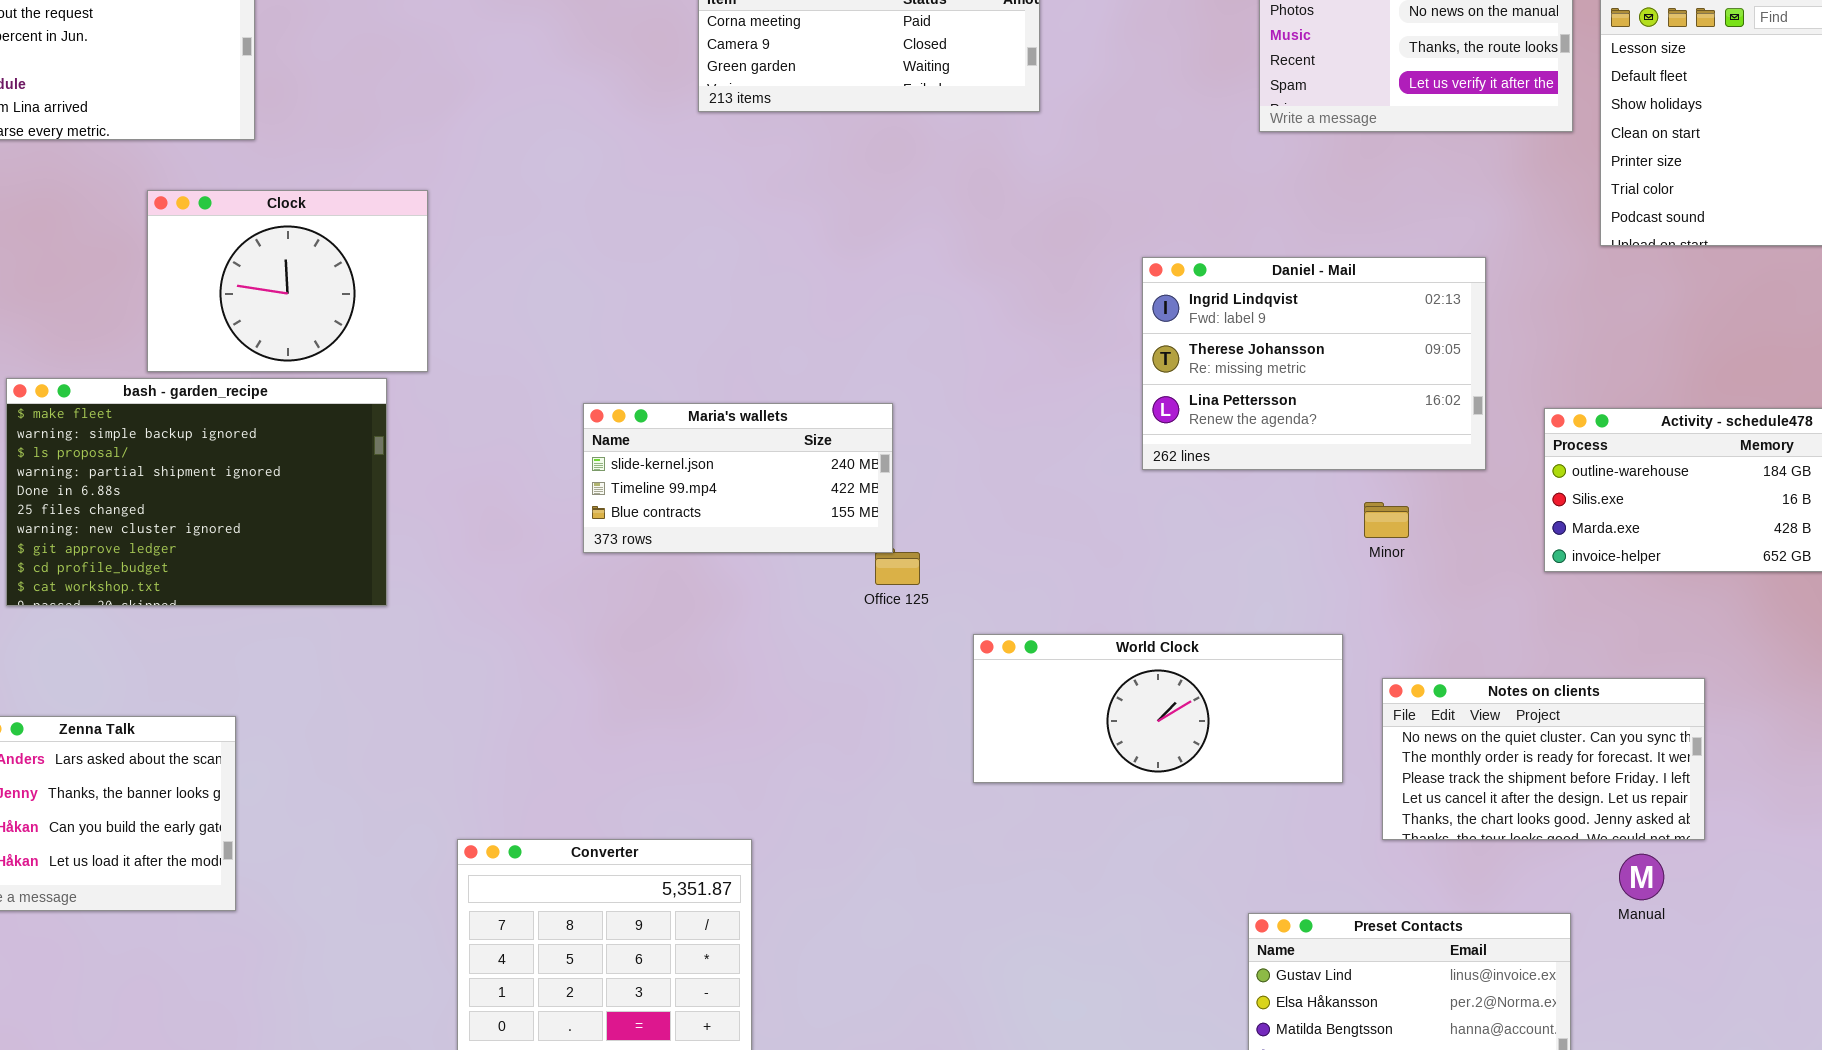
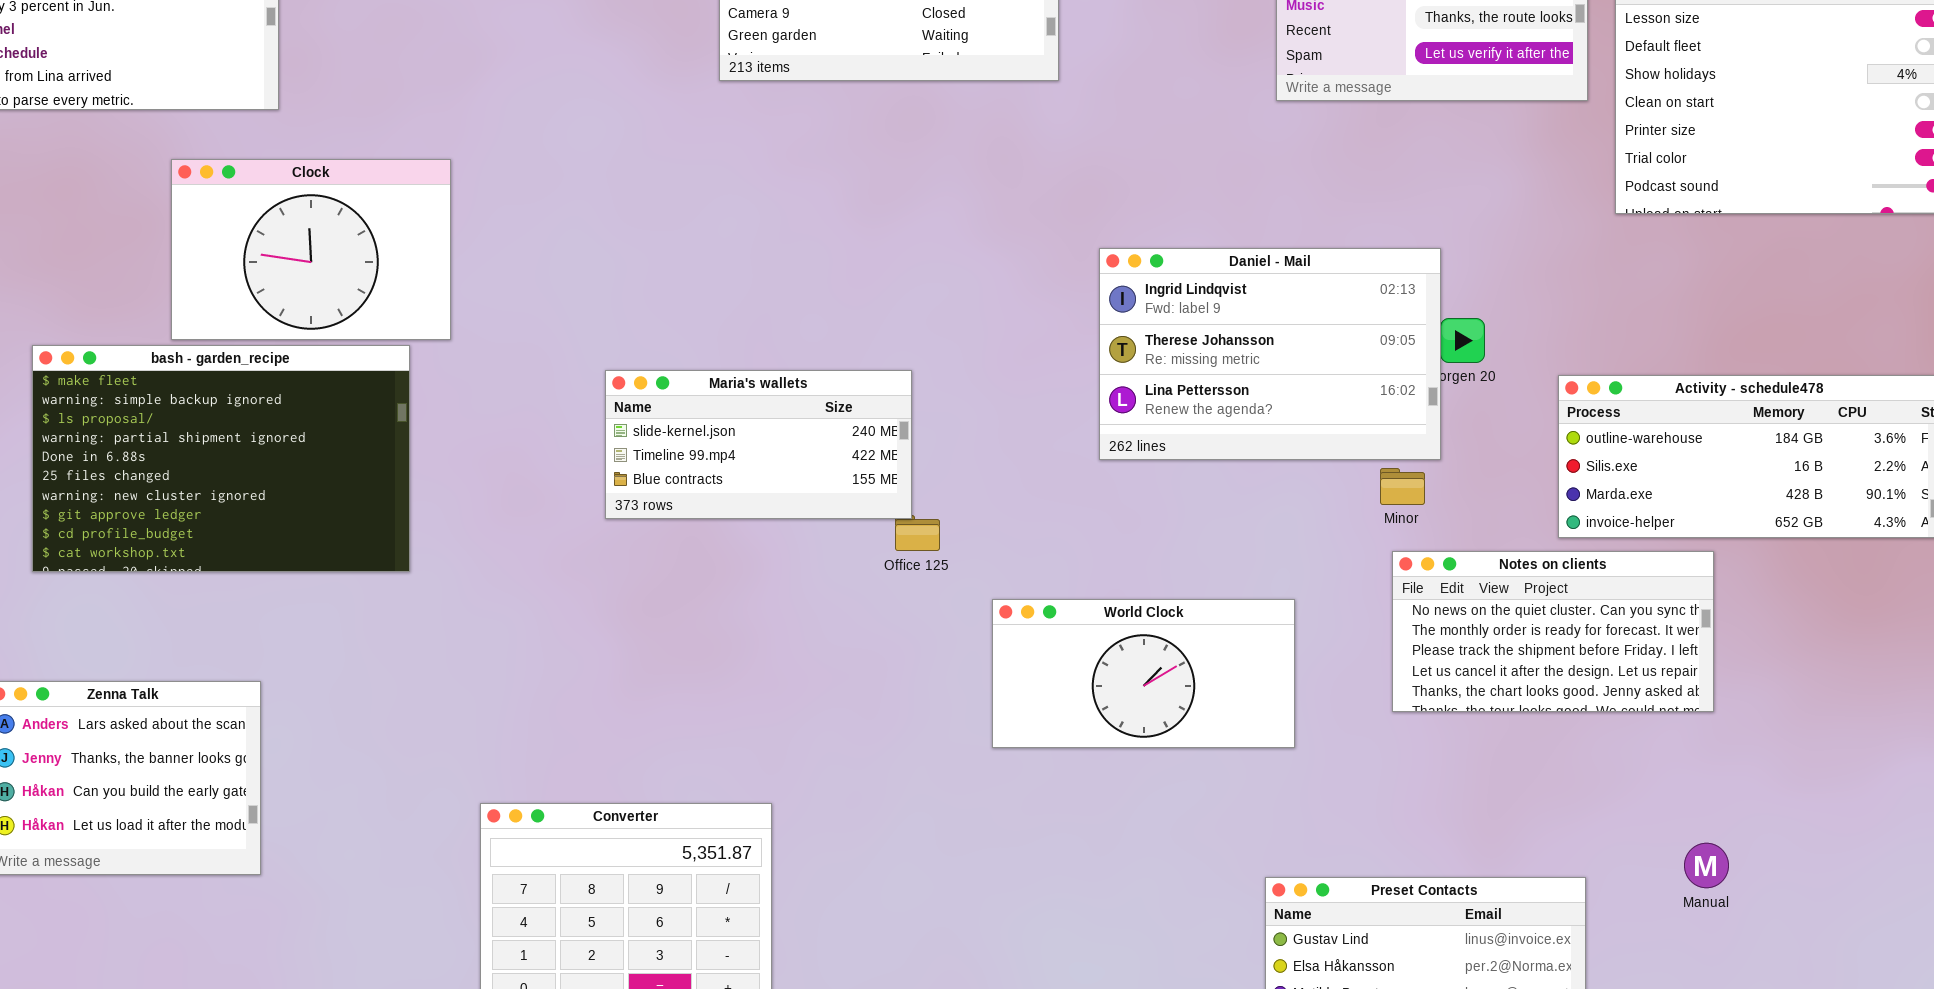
Daniel - Mail: [1142,257,1486,470] -> [1099,248,1441,460], moved
World Clock: [973,634,1343,783] -> [992,599,1295,748], resized
Notes on clients: [1382,678,1705,840] -> [1392,551,1714,712], moved
Manual: [1619,854,1664,900] -> [1684,843,1729,888], moved

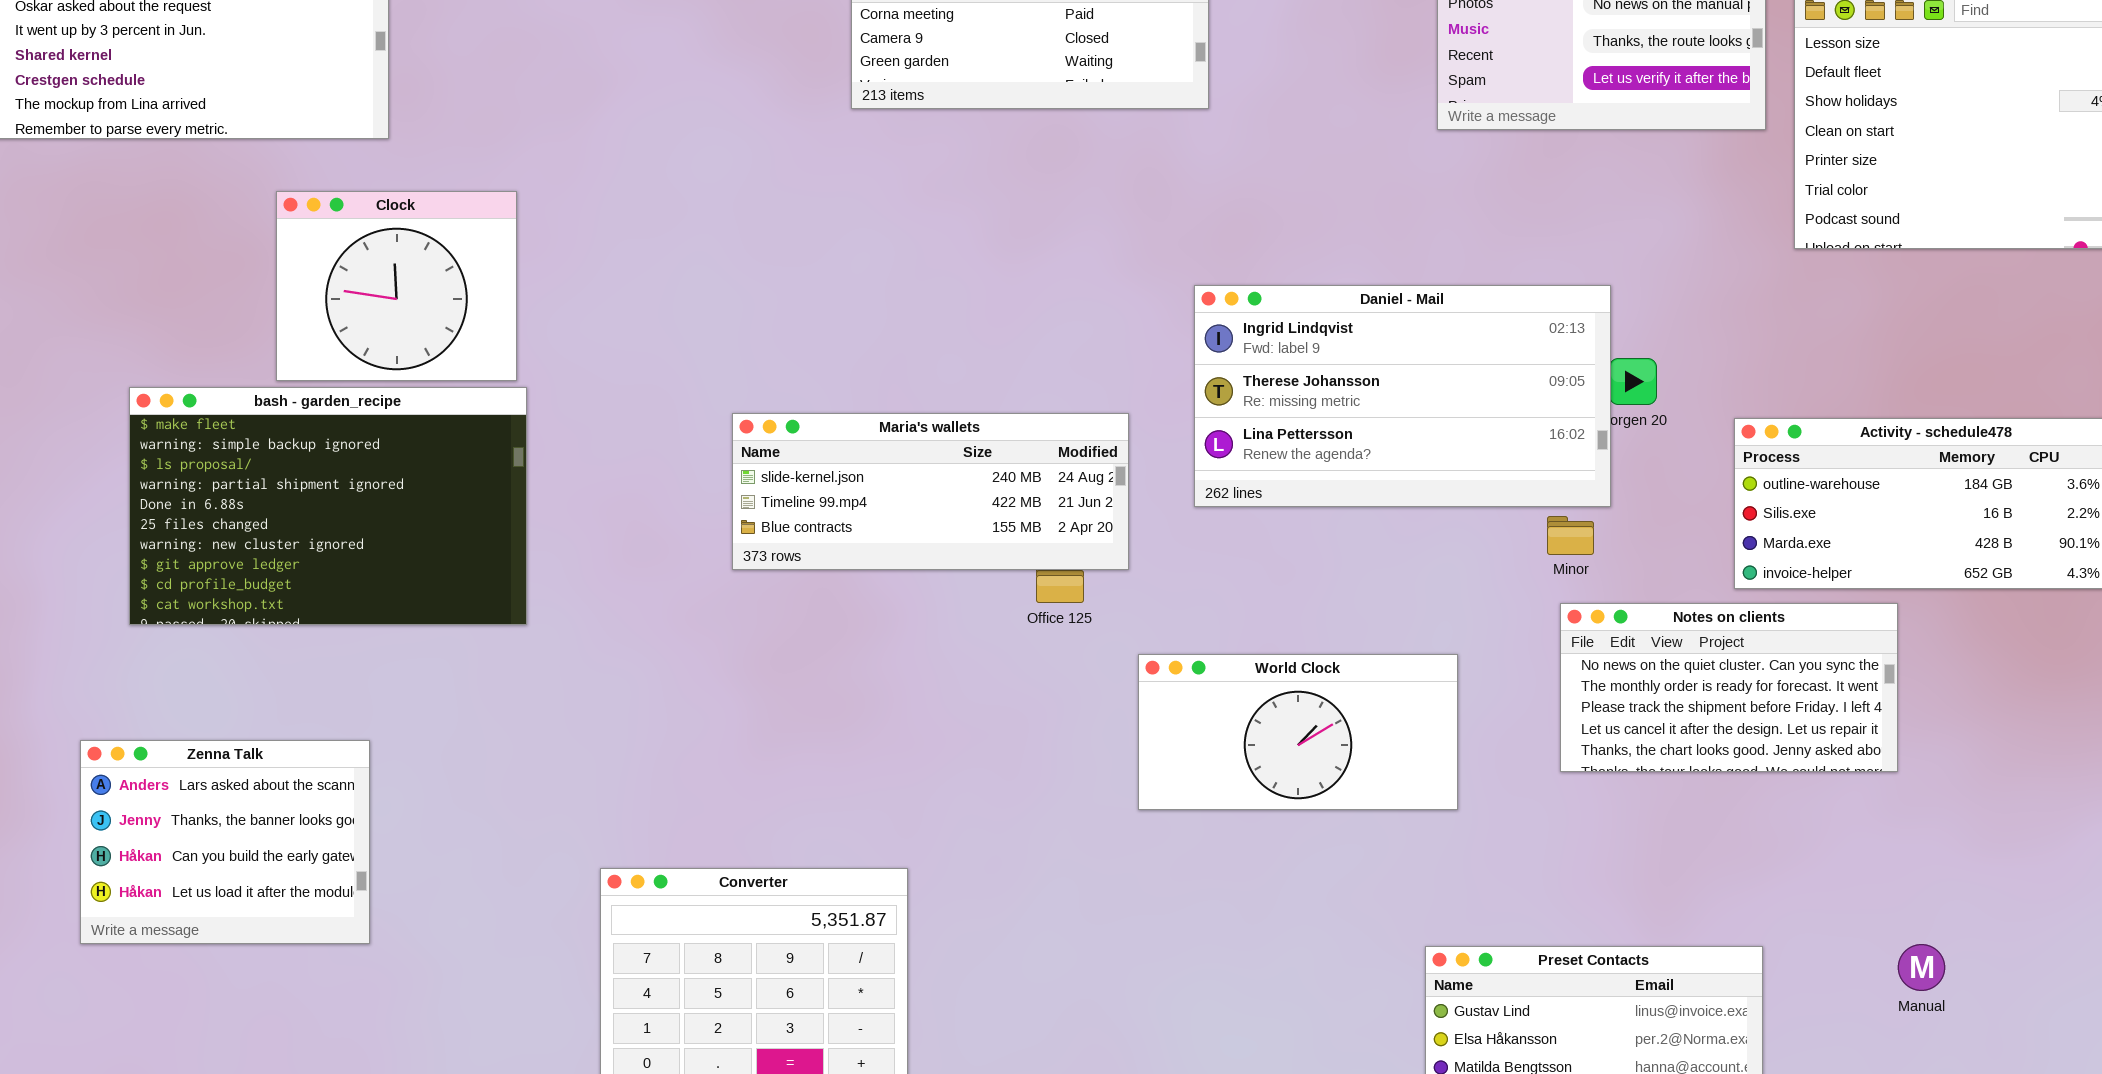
Clock: [171,159,451,340] -> [276,191,517,381], resized
Daniel - Mail: [1099,248,1441,460] -> [1194,285,1611,507], resized
Maria's wallets: [605,370,912,519] -> [732,413,1129,570], resized
Manual: [1684,843,1729,888] -> [1898,944,1945,991], moved

